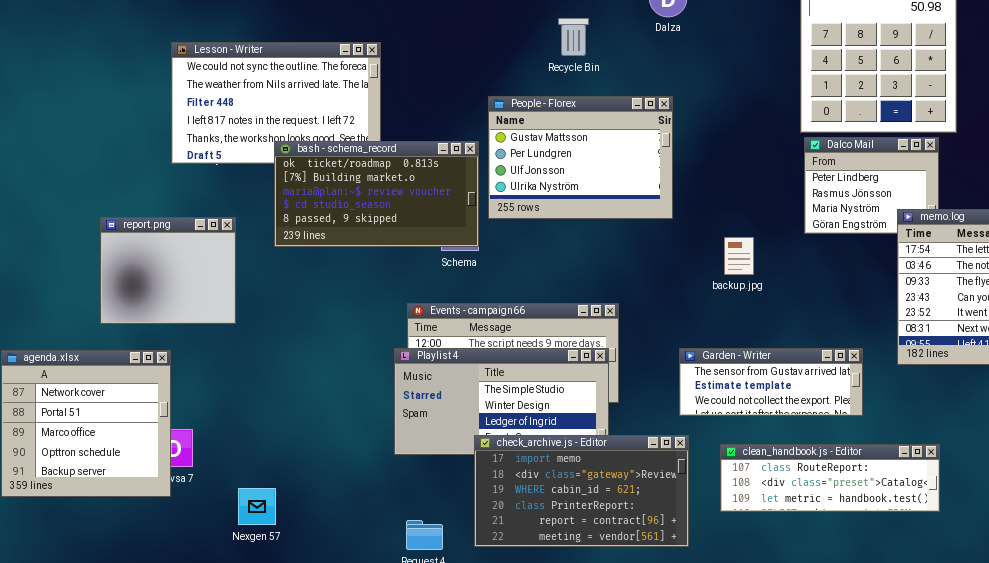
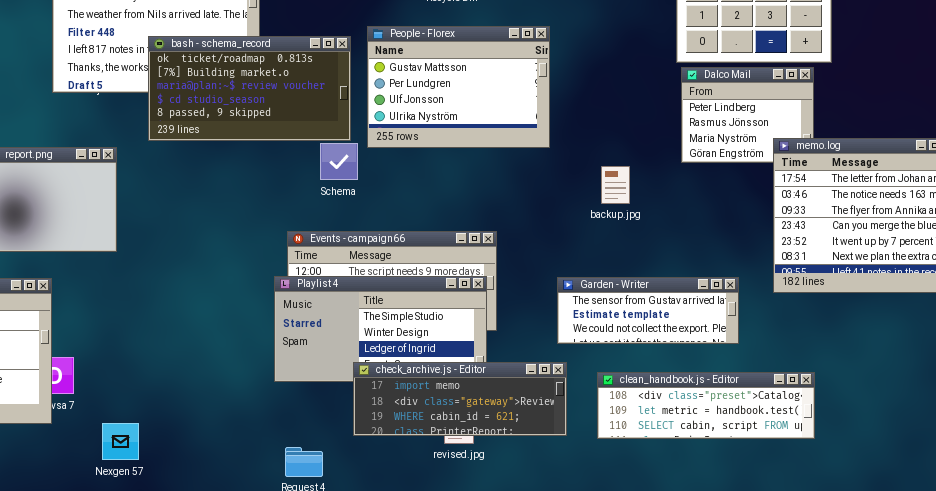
bash - schema_record: [274,141,479,247] -> [148,36,351,141], moved
check_archive.js - Editor: [474,435,689,547] -> [353,362,567,436], resized
clean_handbook.js - Editor: [720,444,940,512] -> [597,372,815,439], scrolled down 1 row
Nexgen 57: [238,488,276,525] -> [102,423,139,460], moved

